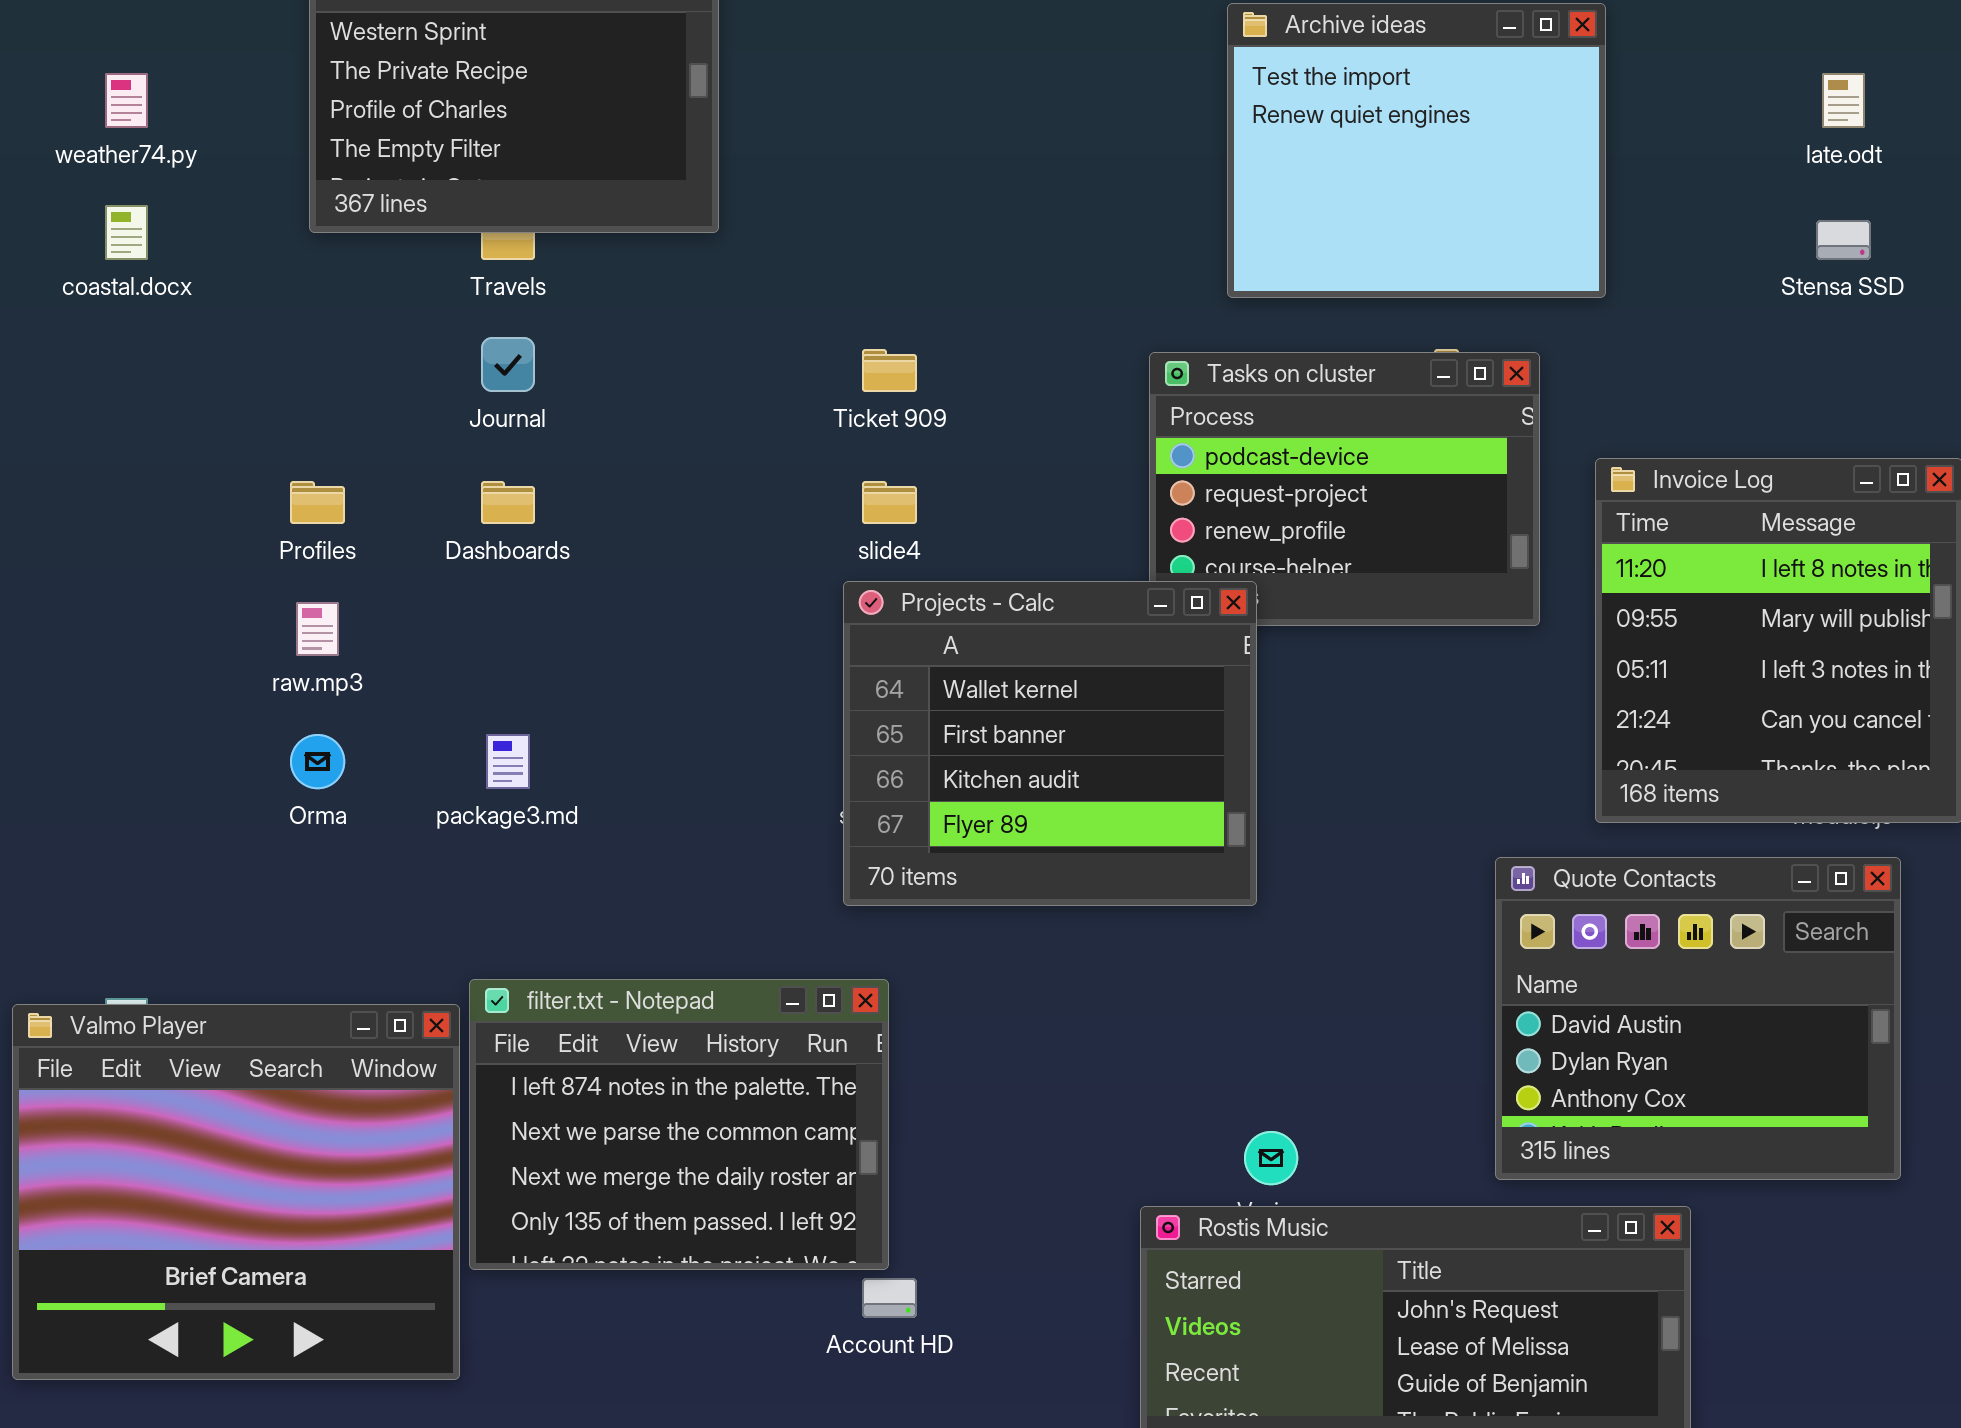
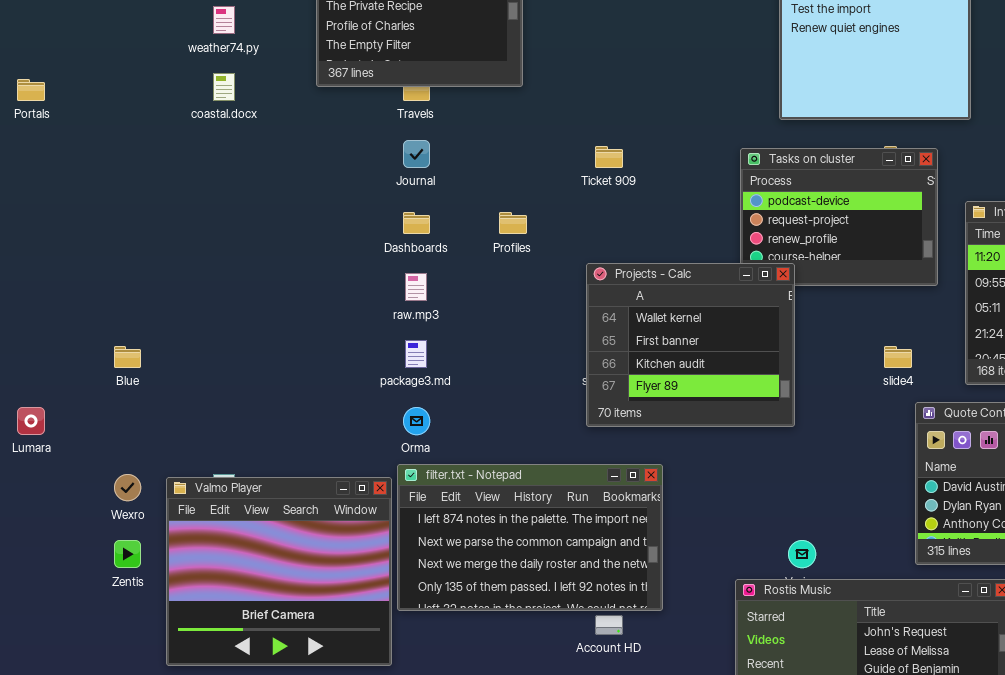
Profiles: [290,481,345,524] -> [499,212,527,234], moved
slide4: [862,481,917,524] -> [884,346,912,368], moved
raw.mp3: [296,602,339,656] -> [405,273,427,301], moved
Orma: [290,734,345,789] -> [403,407,430,435], moved
filter.txt - Notepad: [469,979,889,1270] -> [397,464,663,611], resized

